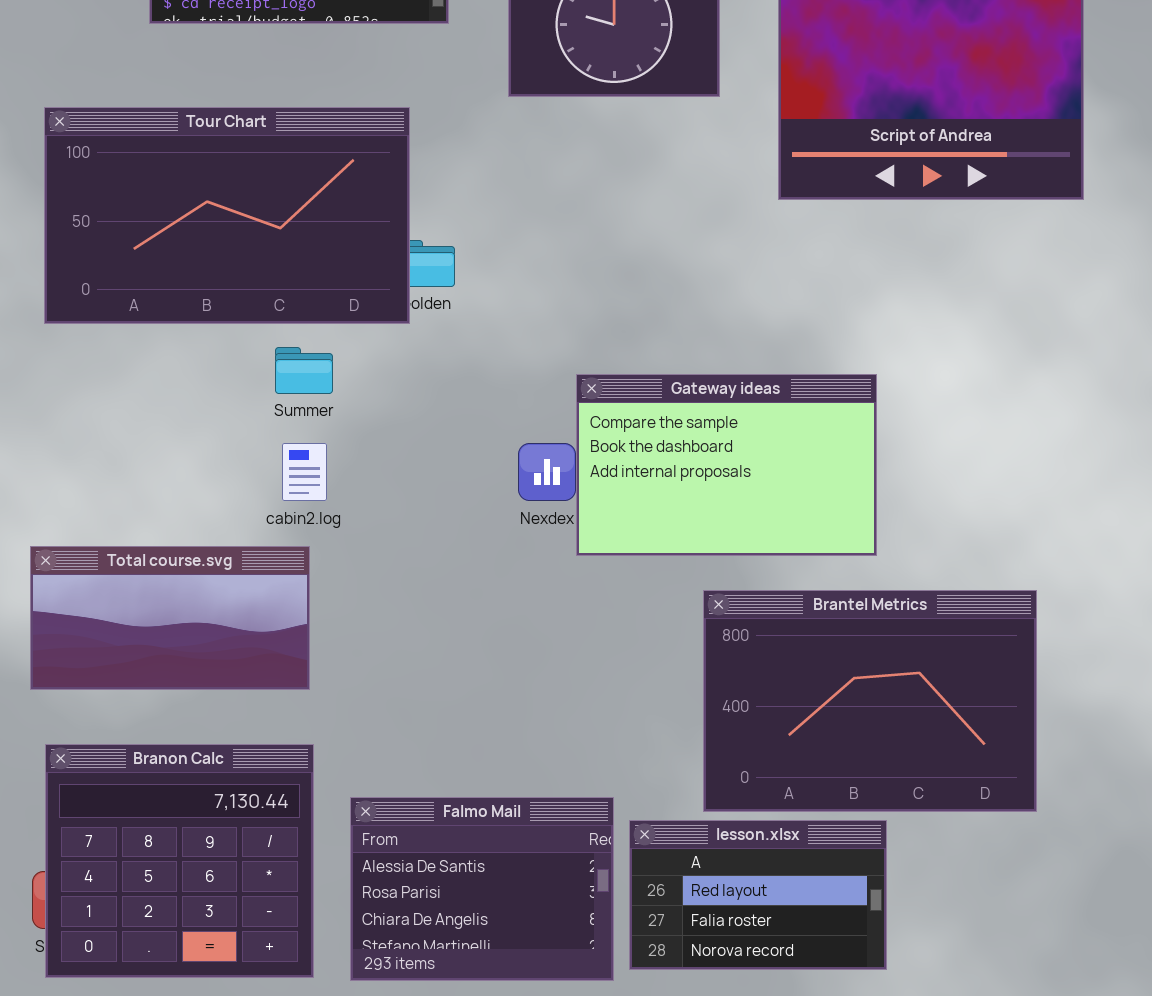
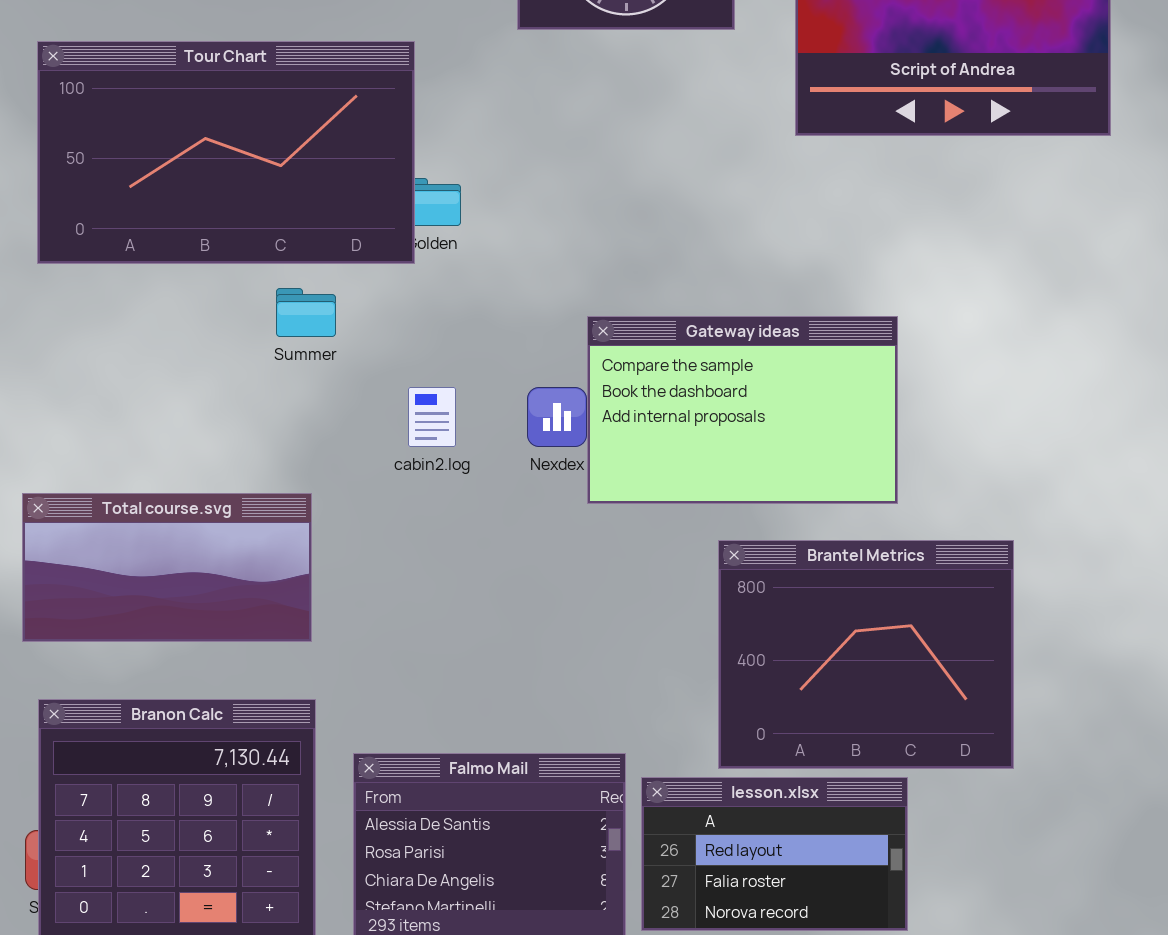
cabin2.log: [282,443,327,501] -> [408,387,456,447], moved
Brantel Metrics: [703,590,1037,812] -> [718,540,1014,769], resized

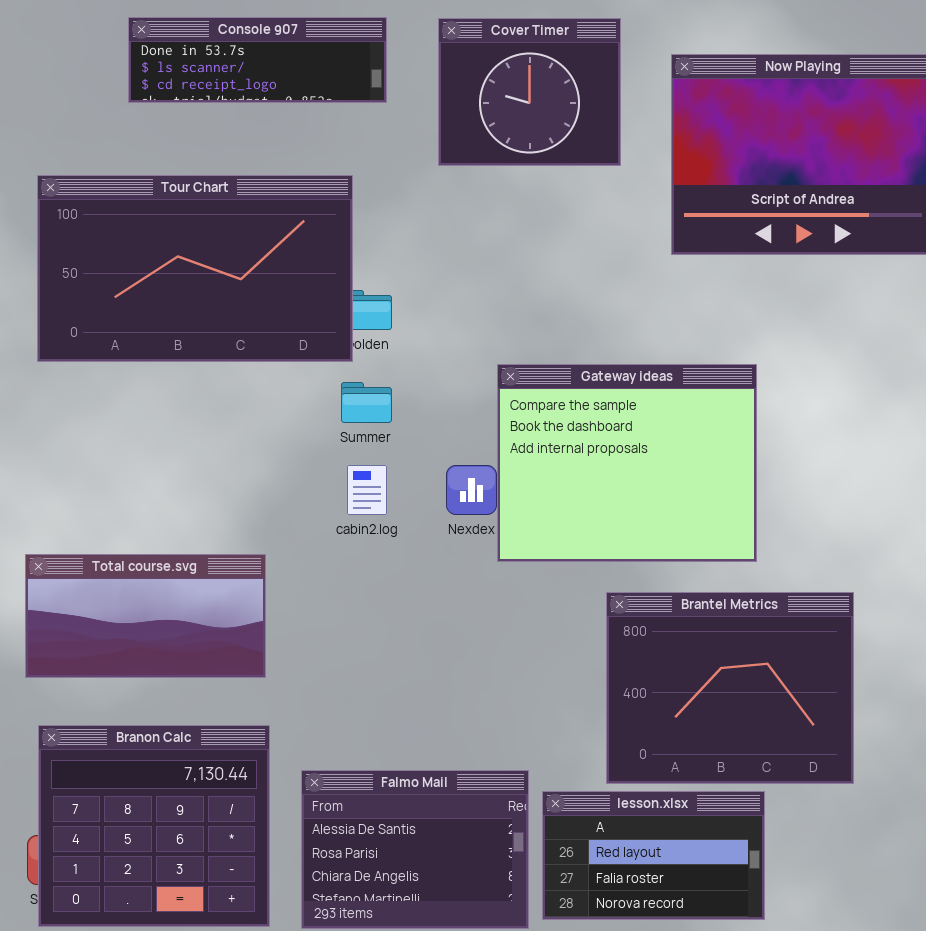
Summer: [276,288,336,337] -> [341,382,392,423], moved
Gateway ideas: [587,316,898,504] -> [497,364,757,562], resized

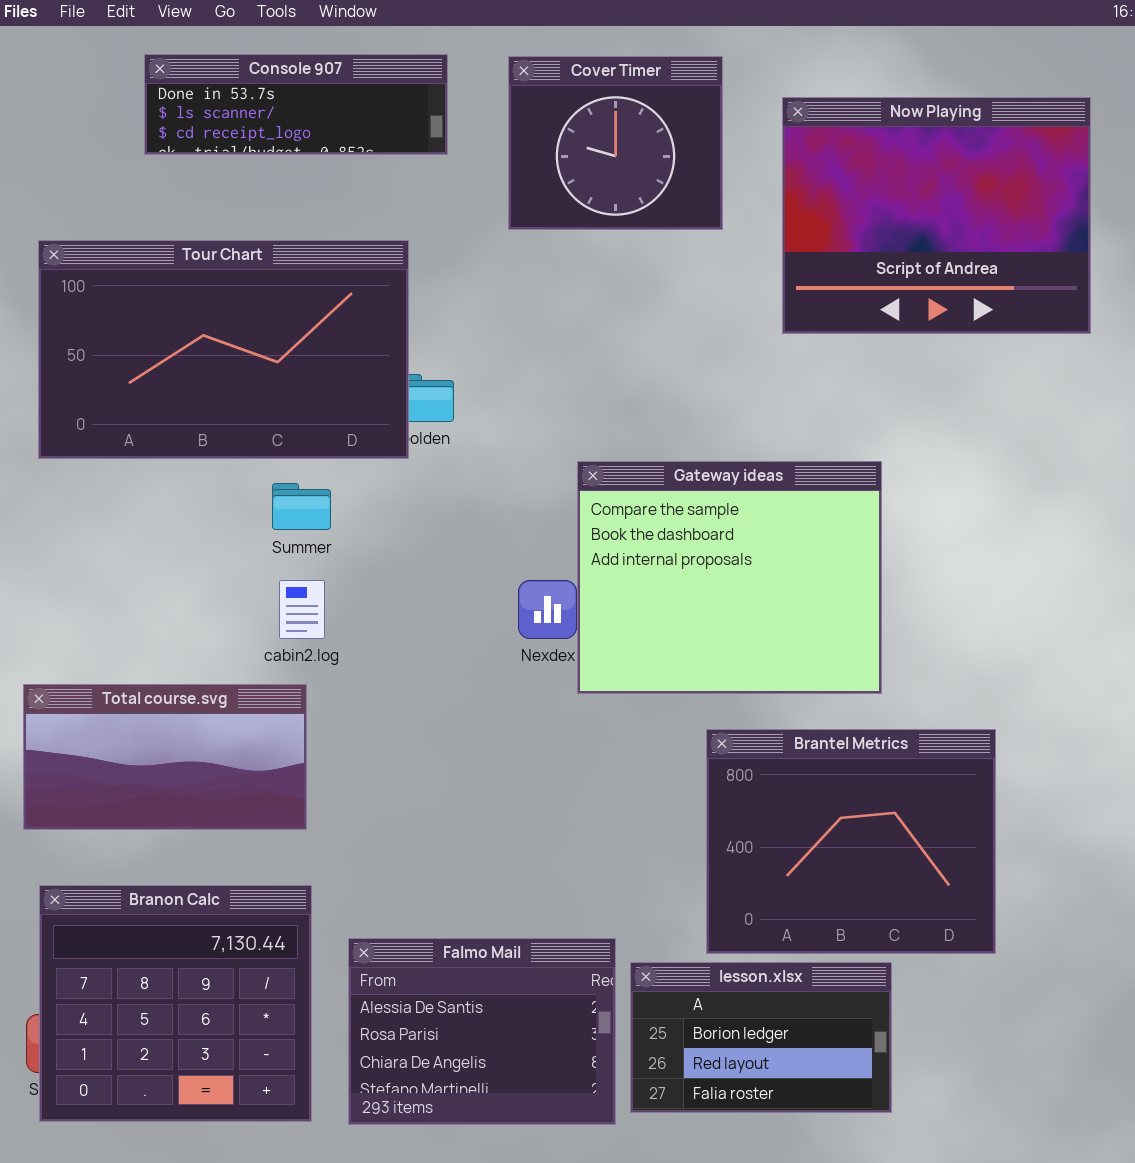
Summer: [341,382,392,423] -> [272,483,331,530], moved
cabin2.log: [347,465,387,515] -> [279,580,325,639], moved
lesson.xlsx: [542,791,765,920] -> [630,962,892,1113], scrolled up 1 row

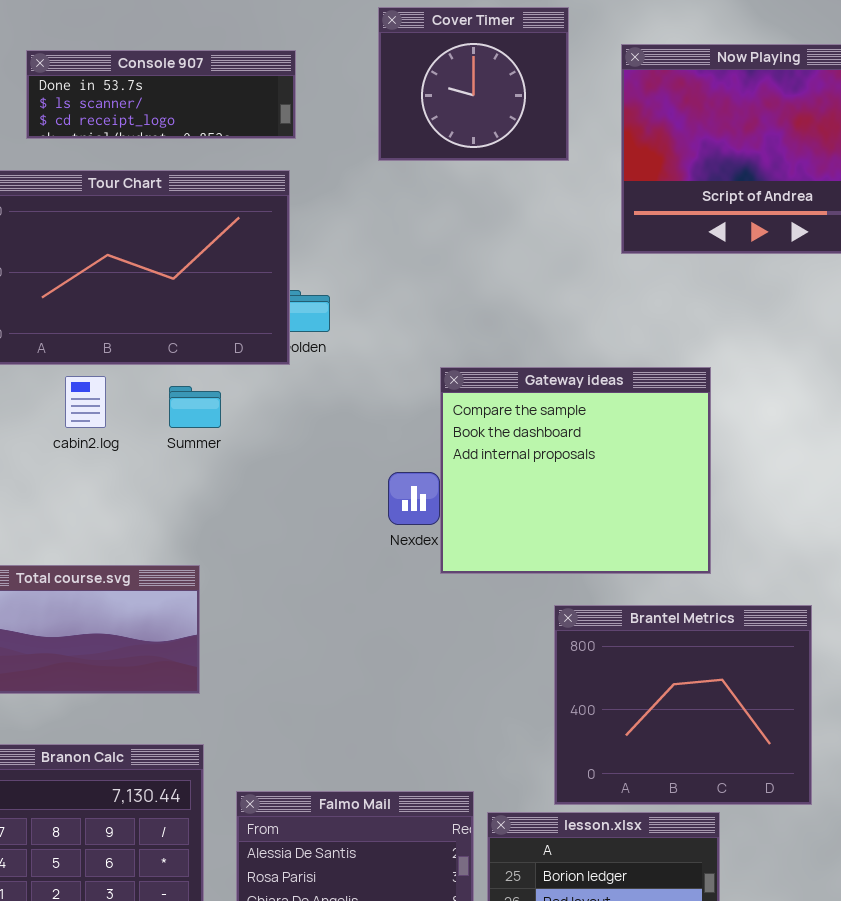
Console 907: [144,54,448,155] -> [26,50,296,139], moved
cabin2.log: [279,580,325,639] -> [65,376,106,428], moved

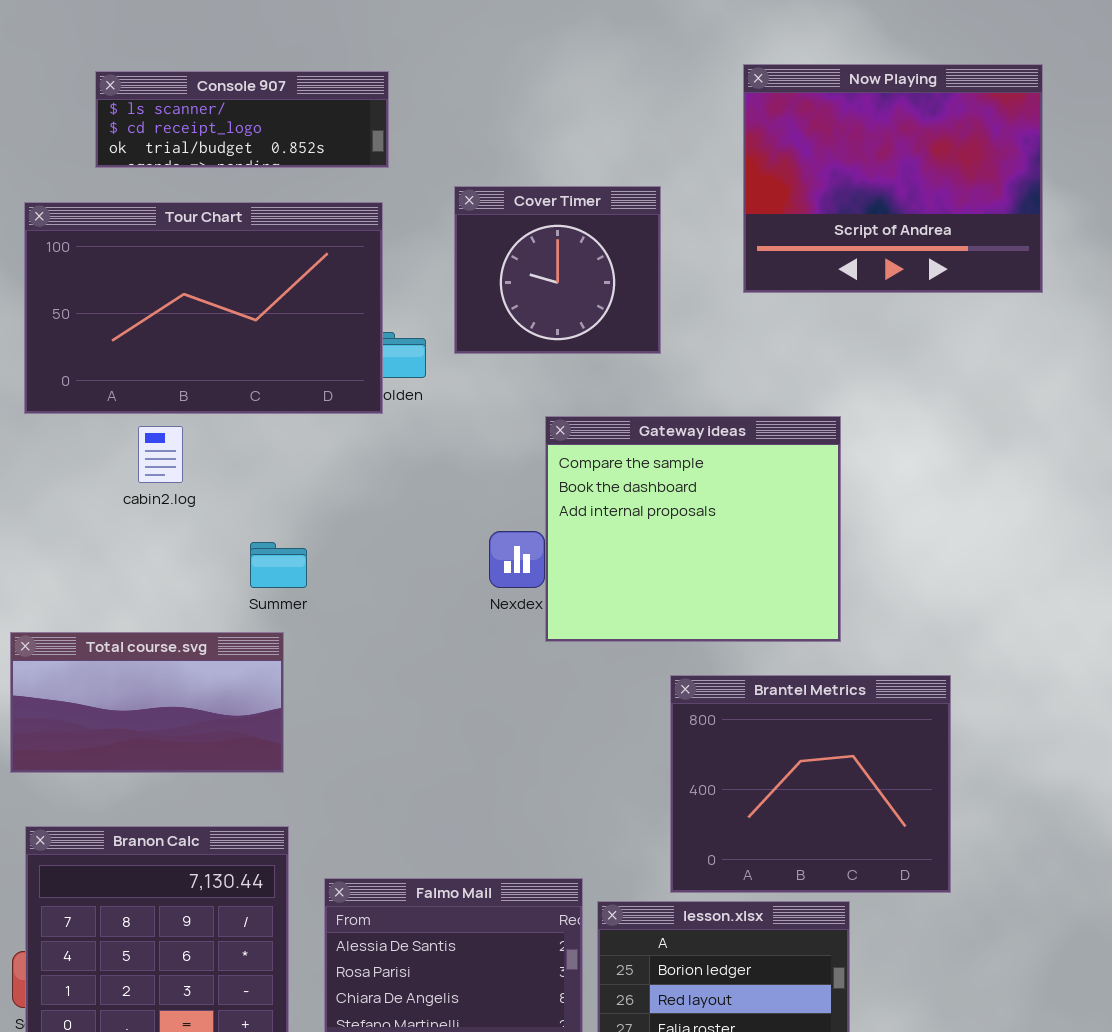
Cover Timer: [378,7,569,161] -> [454,186,661,354], moved
Console 907: [26,50,296,139] -> [95,71,389,168], scrolled down 1 row
Summer: [169,386,221,428] -> [250,542,307,588], moved

